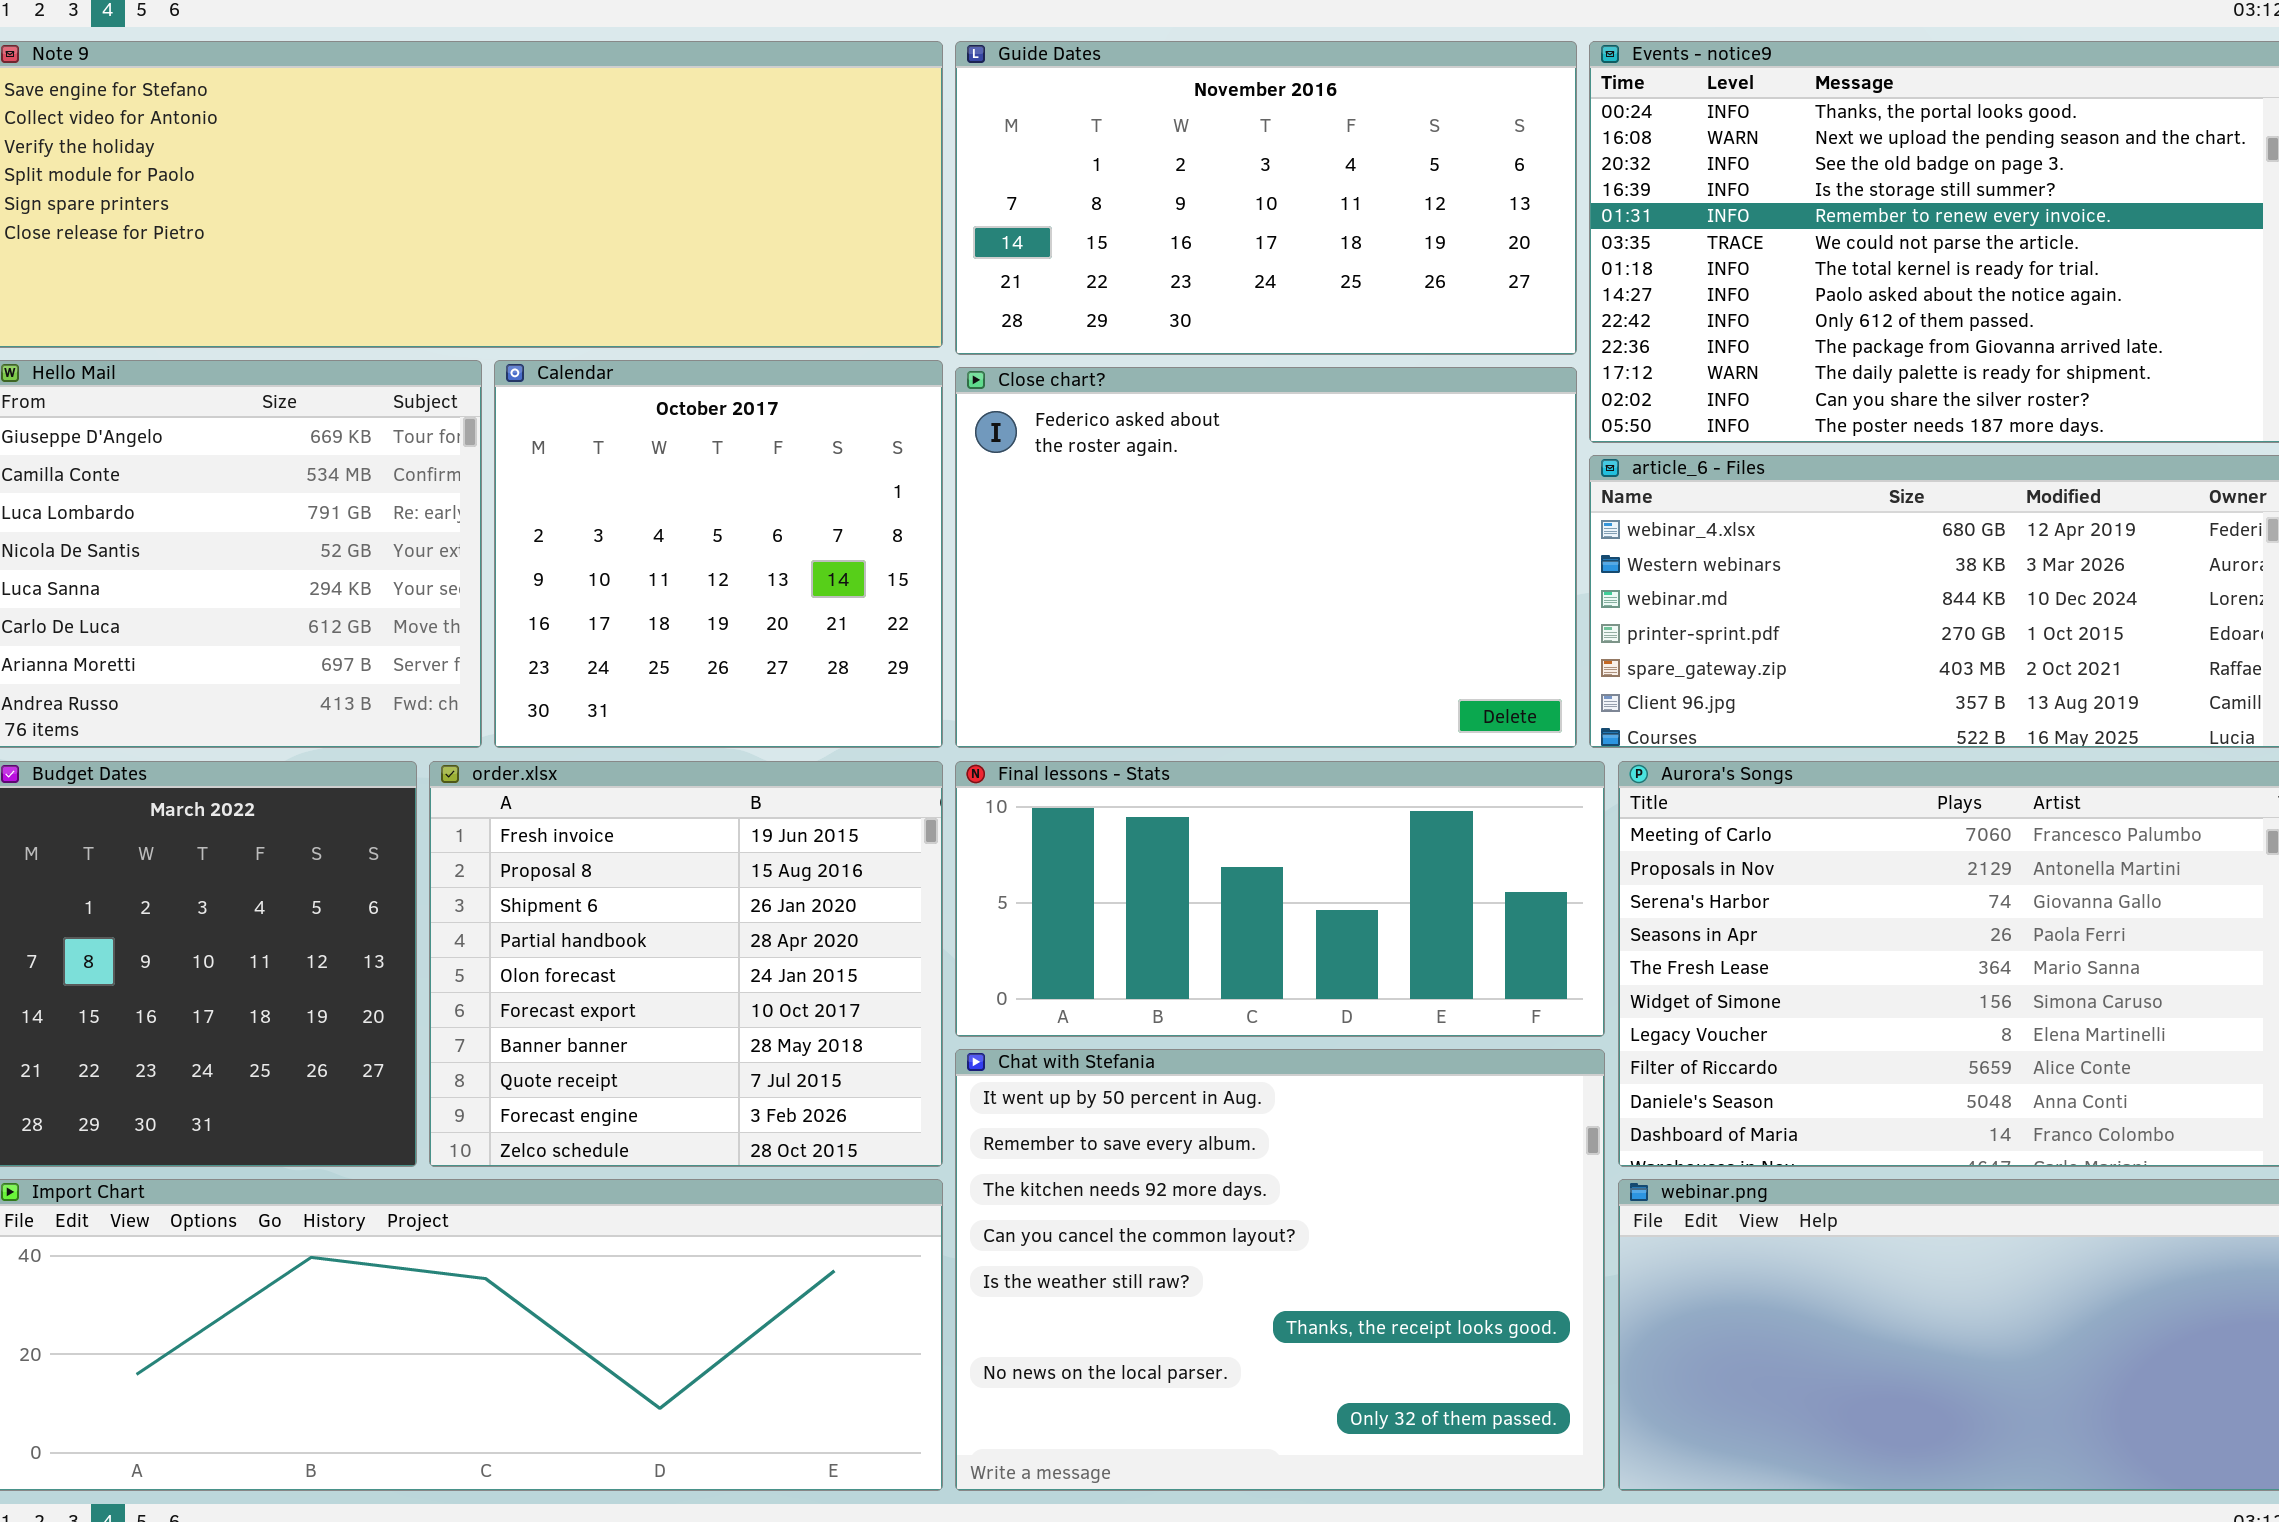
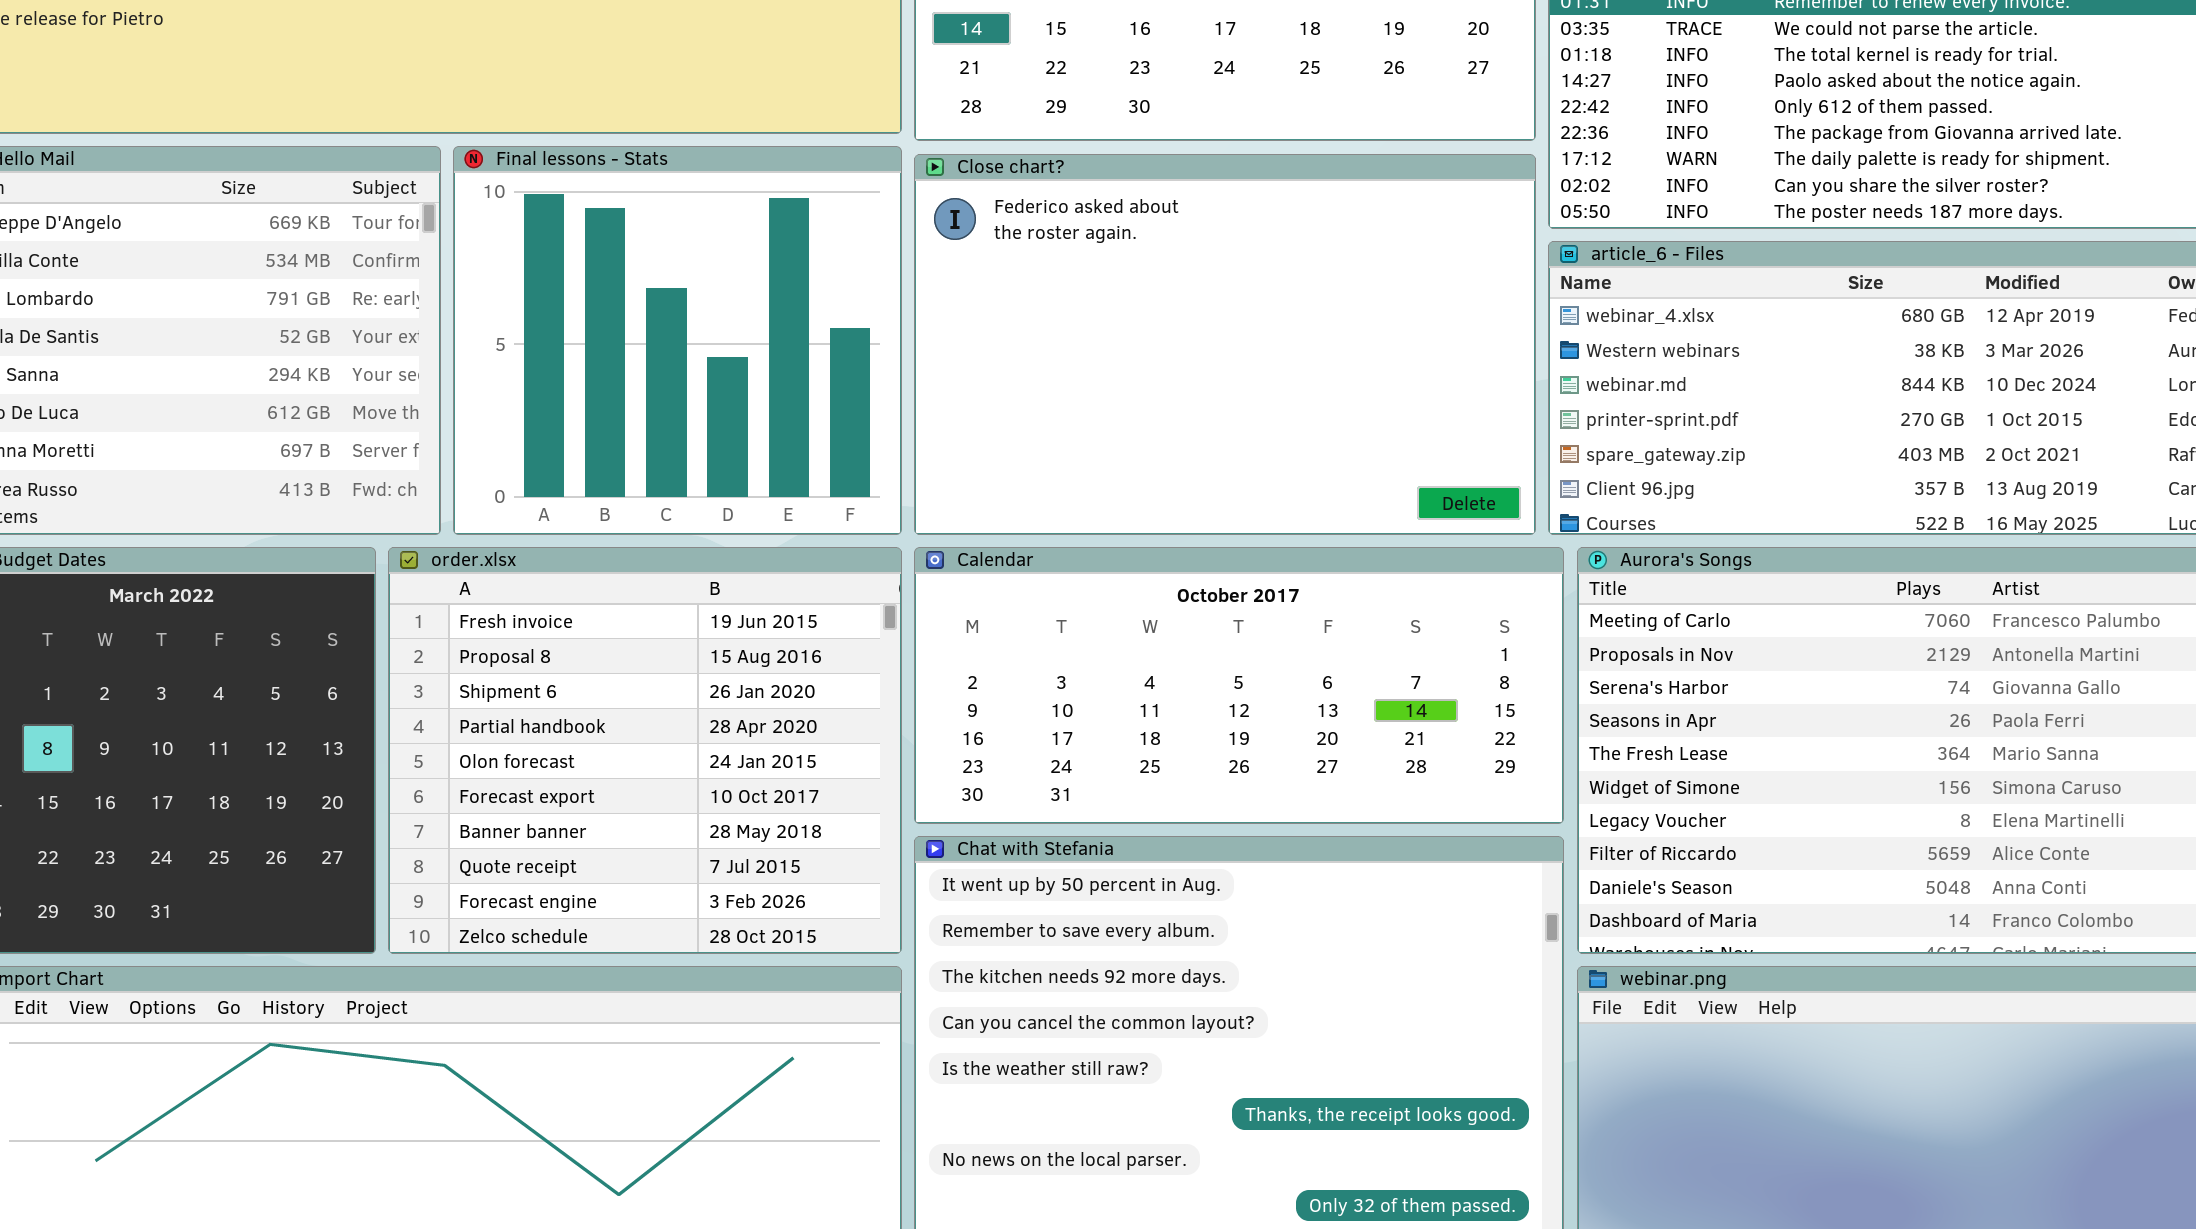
Calendar: [494,360,943,748] -> [914,547,1564,824], moved, resized
Final lessons - Stats: [955,761,1605,1037] -> [453,146,902,535], moved, resized

